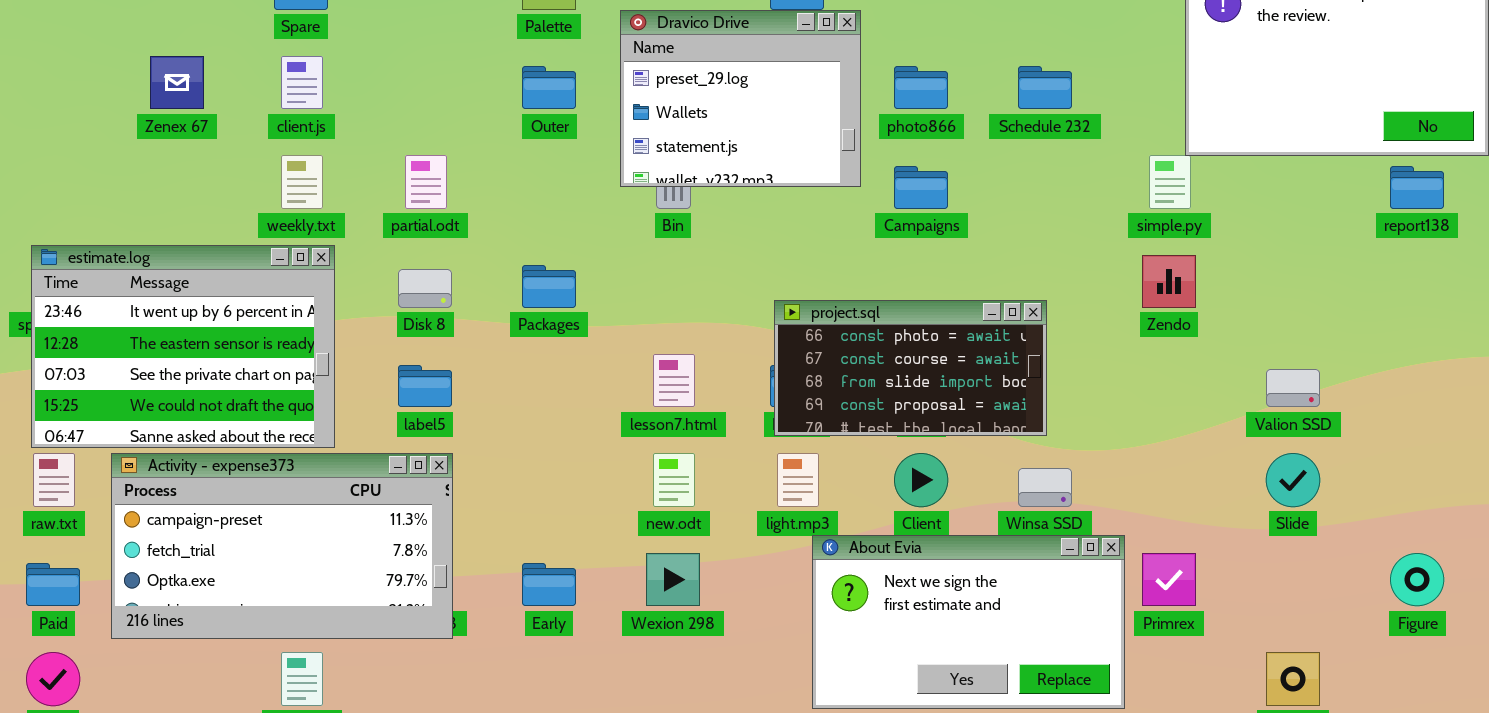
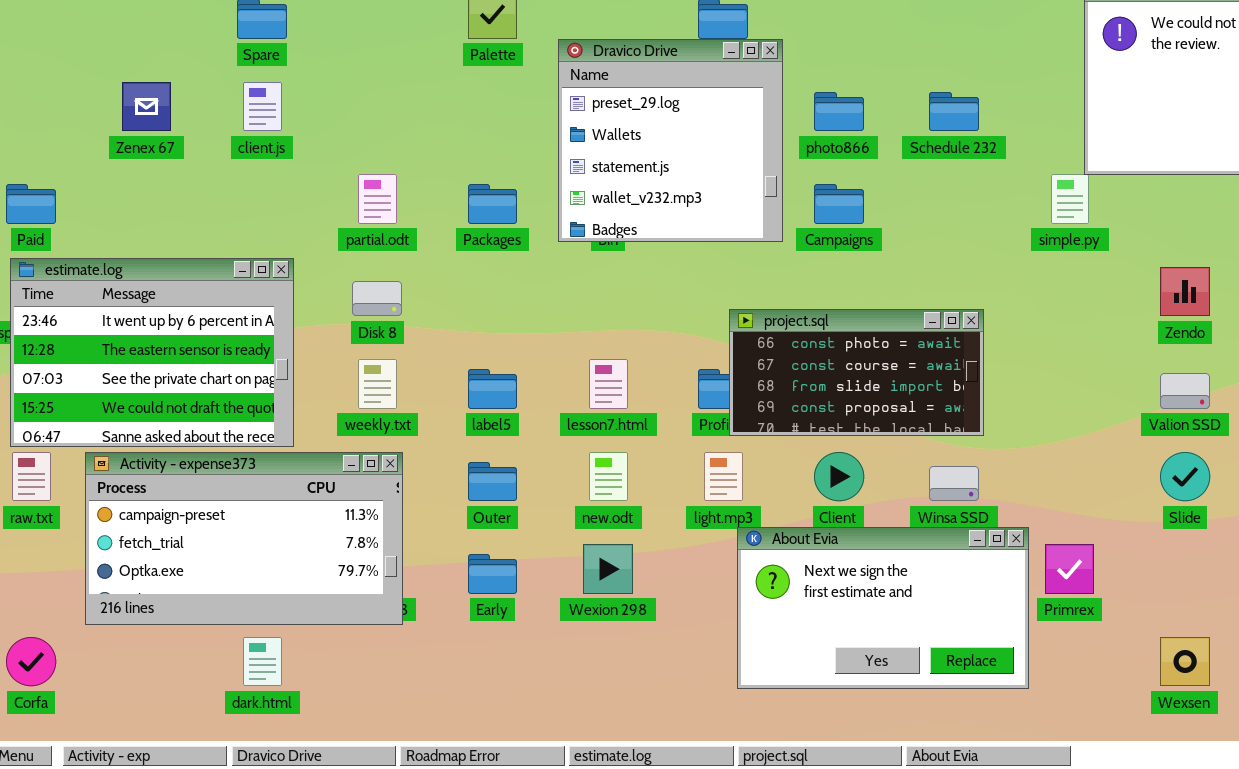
Dravico Drive: [620,10,861,187] -> [558,39,783,242], resized
Outer: [522,66,576,109] -> [468,462,517,501], moved
weekly.txt: [281,155,323,209] -> [358,359,397,409], moved
Zendo: [1142,255,1196,308] -> [1160,267,1210,316], moved
Packages: [522,265,576,308] -> [468,184,517,224], moved
project.sql: [774,300,1047,436] -> [729,309,984,436], moved
label5: [398,365,452,407] -> [468,369,517,409], moved
Paid: [26,563,80,606] -> [6,184,56,224], moved

